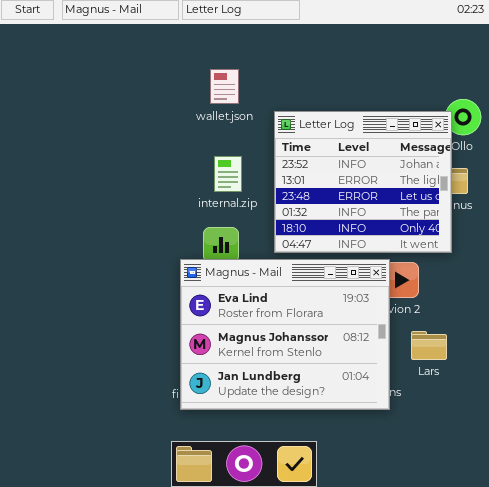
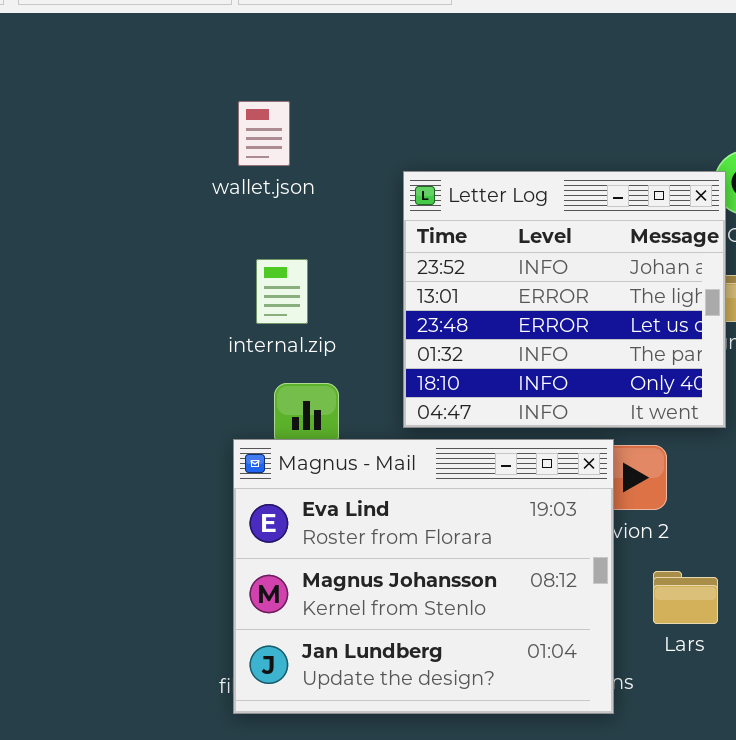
wallet.json: [210,69,239,104] -> [238,101,290,166], moved
internal.zip: [214,156,242,192] -> [256,259,308,324], moved

